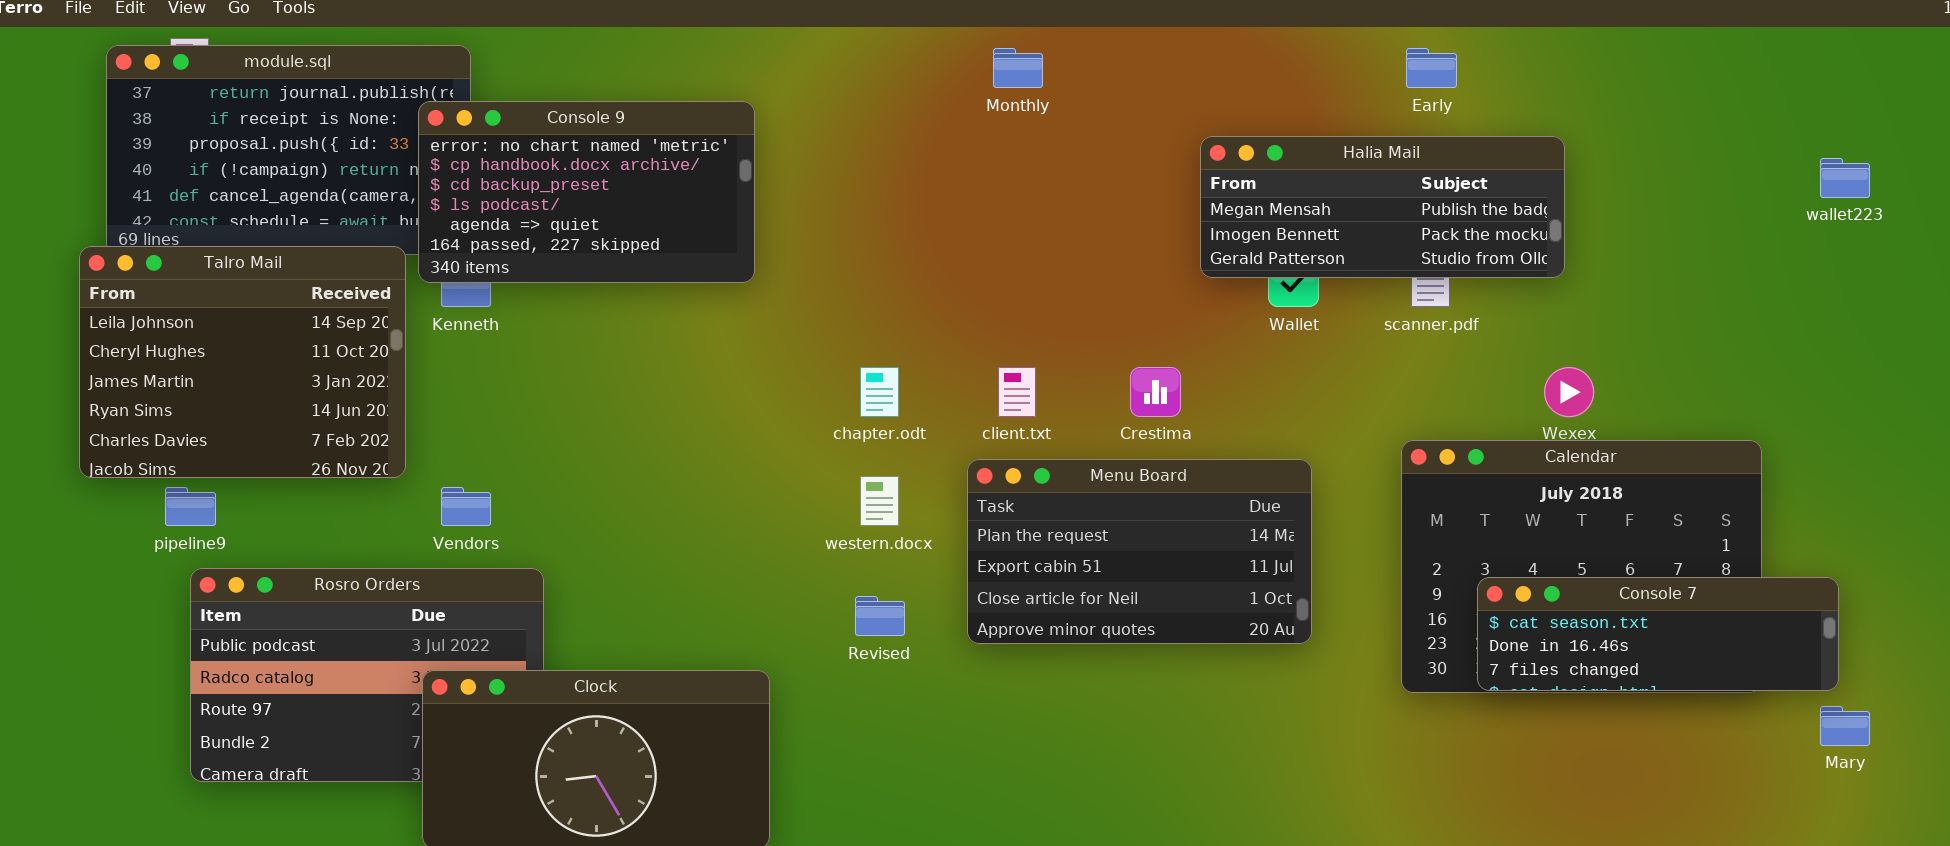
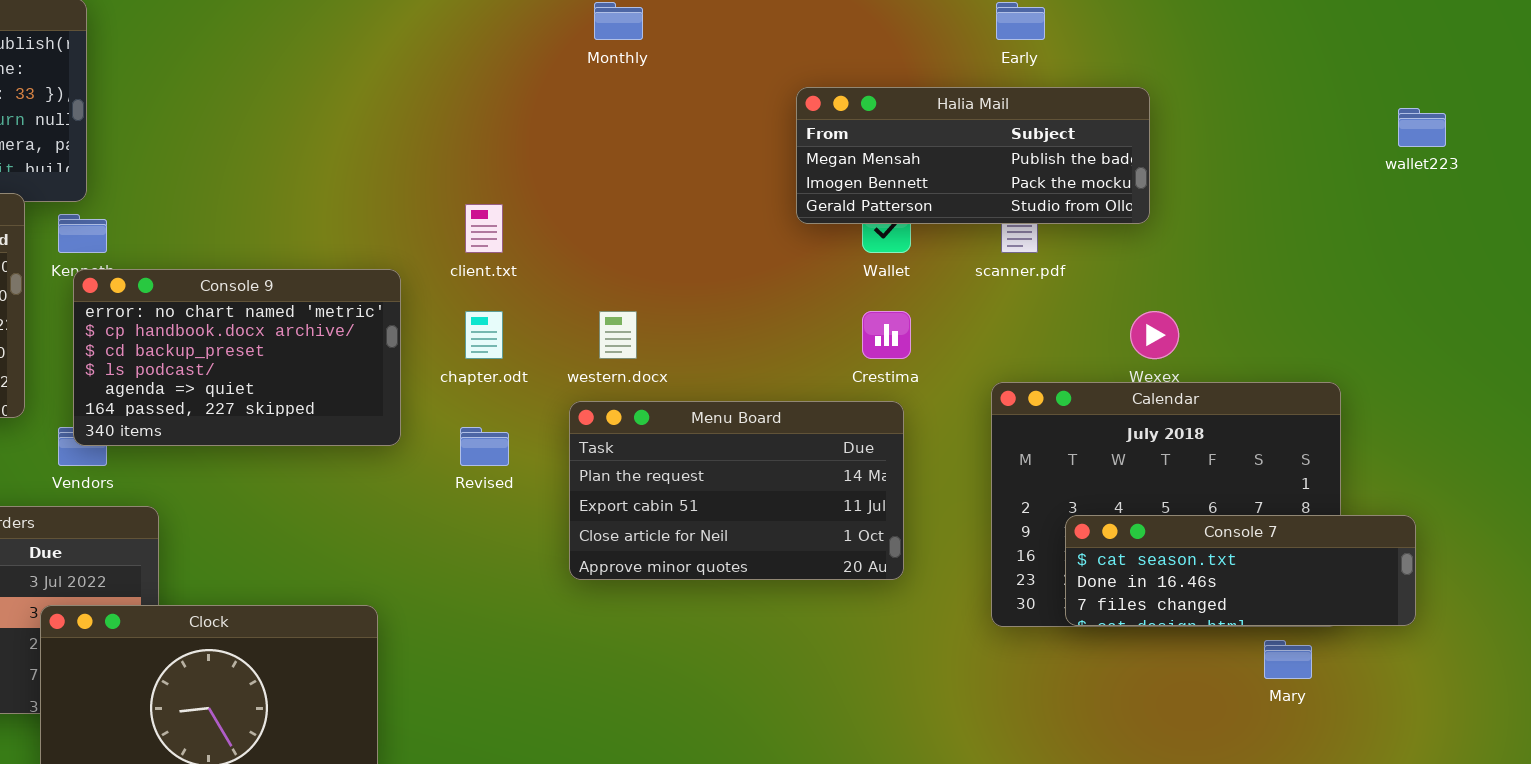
Console 9: [418,101,755,283] -> [73,269,401,446], moved
client.txt: [998,367,1036,417] -> [465,204,503,253], moved
Crestima: [1130,367,1181,417] -> [862,311,911,359], moved
western.docx: [860,476,899,526] -> [599,311,637,359], moved
Revised: [855,596,905,636] -> [460,427,509,466], moved
Mary: [1820,706,1870,746] -> [1264,640,1312,679], moved

